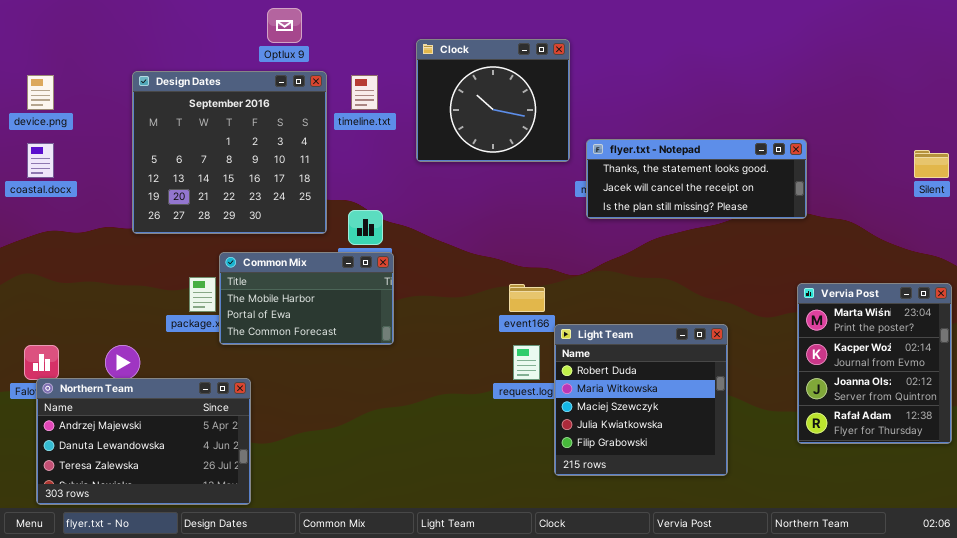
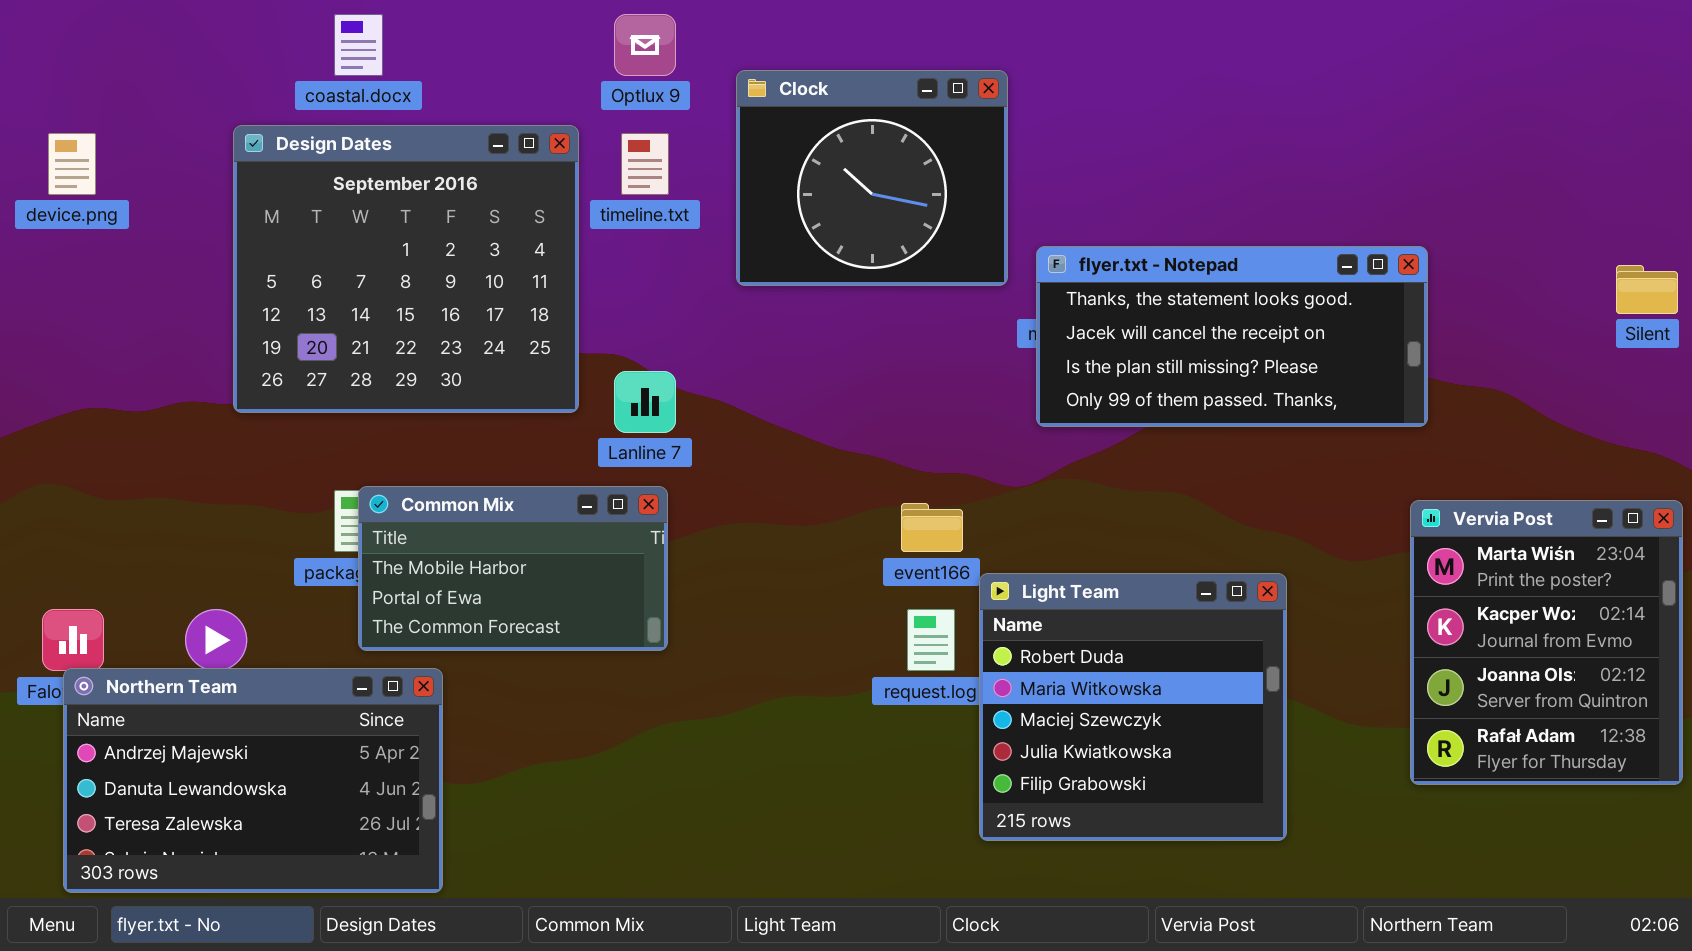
Optlux 9: [267,8,302,43] -> [614,14,676,76], moved
flyer.txt - Notepad: [586,139,807,219] -> [1036,246,1428,427], resized
coastal.docx: [27,143,54,178] -> [334,14,383,76], moved
Common Mix: [219,252,394,345] -> [358,486,668,651], moved

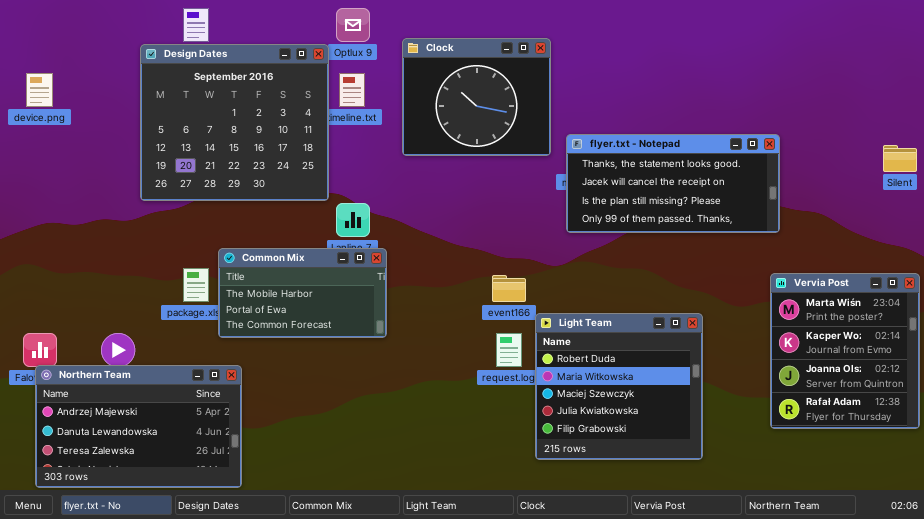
Design Dates: [233,125,579,413] -> [140,44,329,201], moved
Common Mix: [358,486,668,651] -> [218,248,387,338], moved

